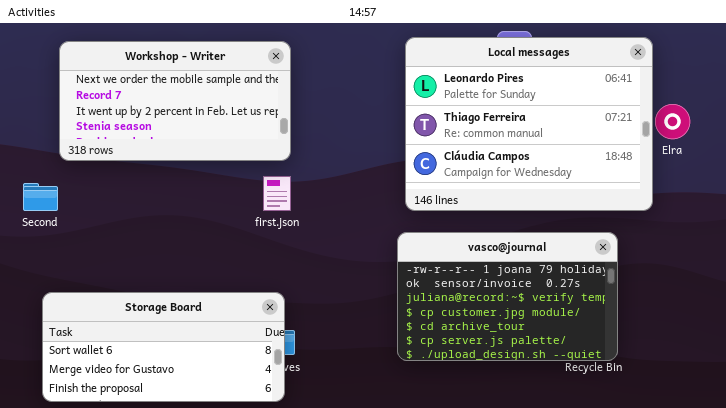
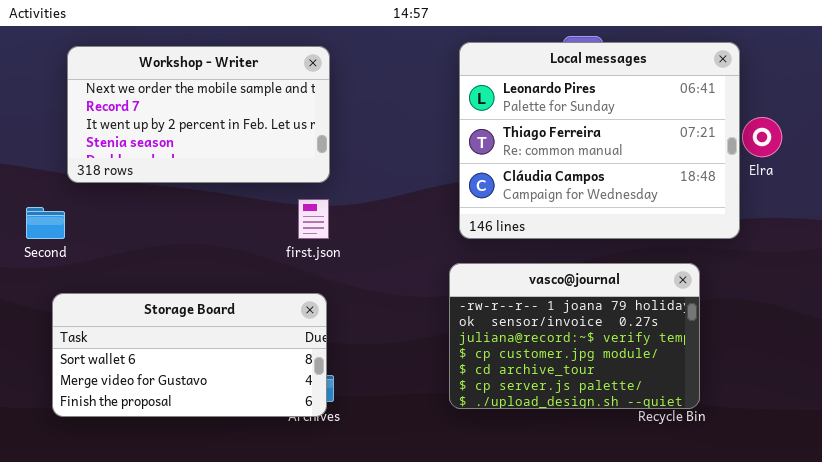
Storage Board: [42,292,285,402] -> [52,293,327,417], moved

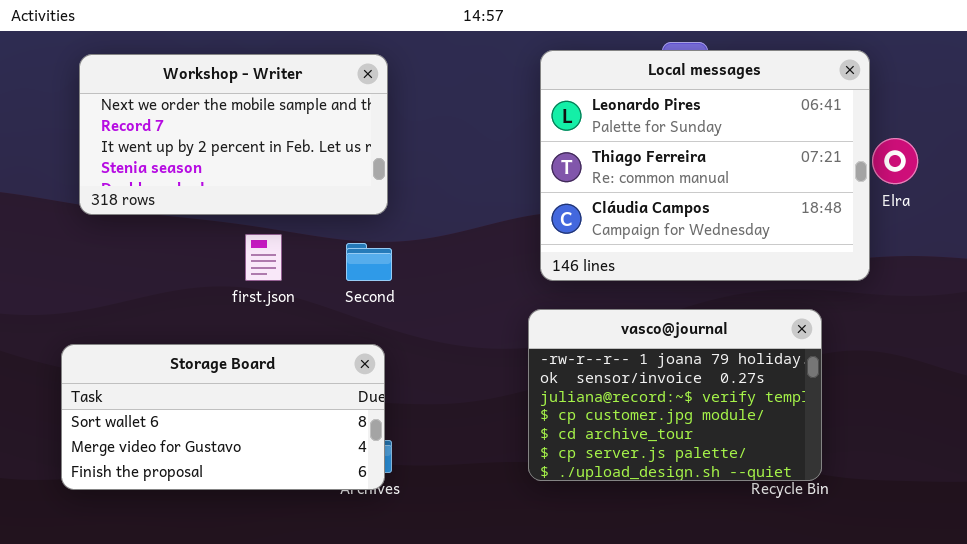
first.json: [298,199,329,239] -> [245,234,282,281], moved
Second: [26,207,65,239] -> [346,243,392,281], moved

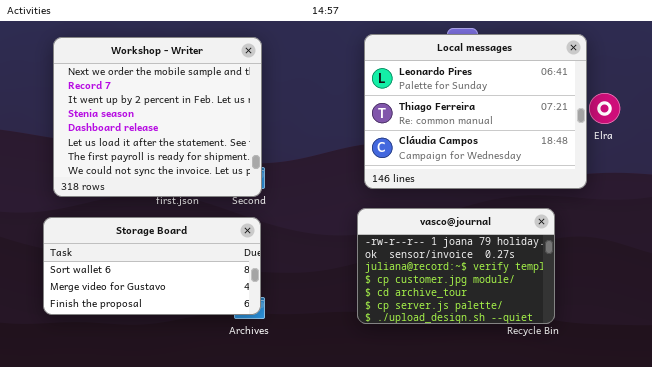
Workshop - Writer: [79,54,388,215] -> [53,37,262,197], resized
Storage Board: [61,344,385,490] -> [43,217,261,315], moved

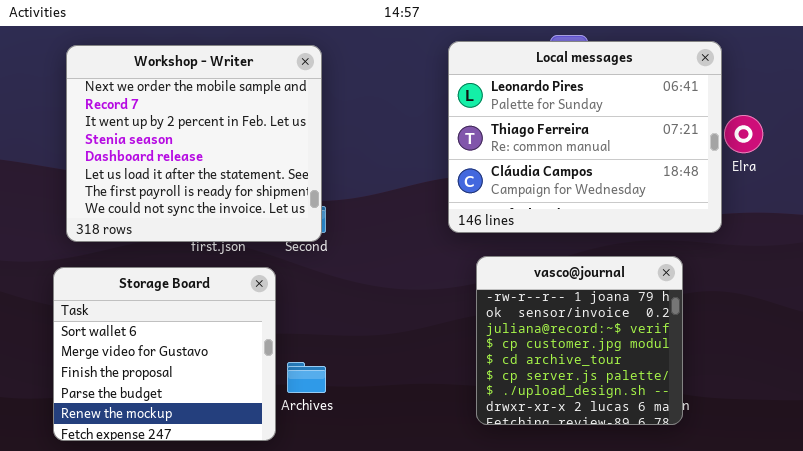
vasco@journal: [357,208,555,324] -> [476,256,683,425], resized
Storage Board: [43,217,261,315] -> [53,267,276,441], resized

